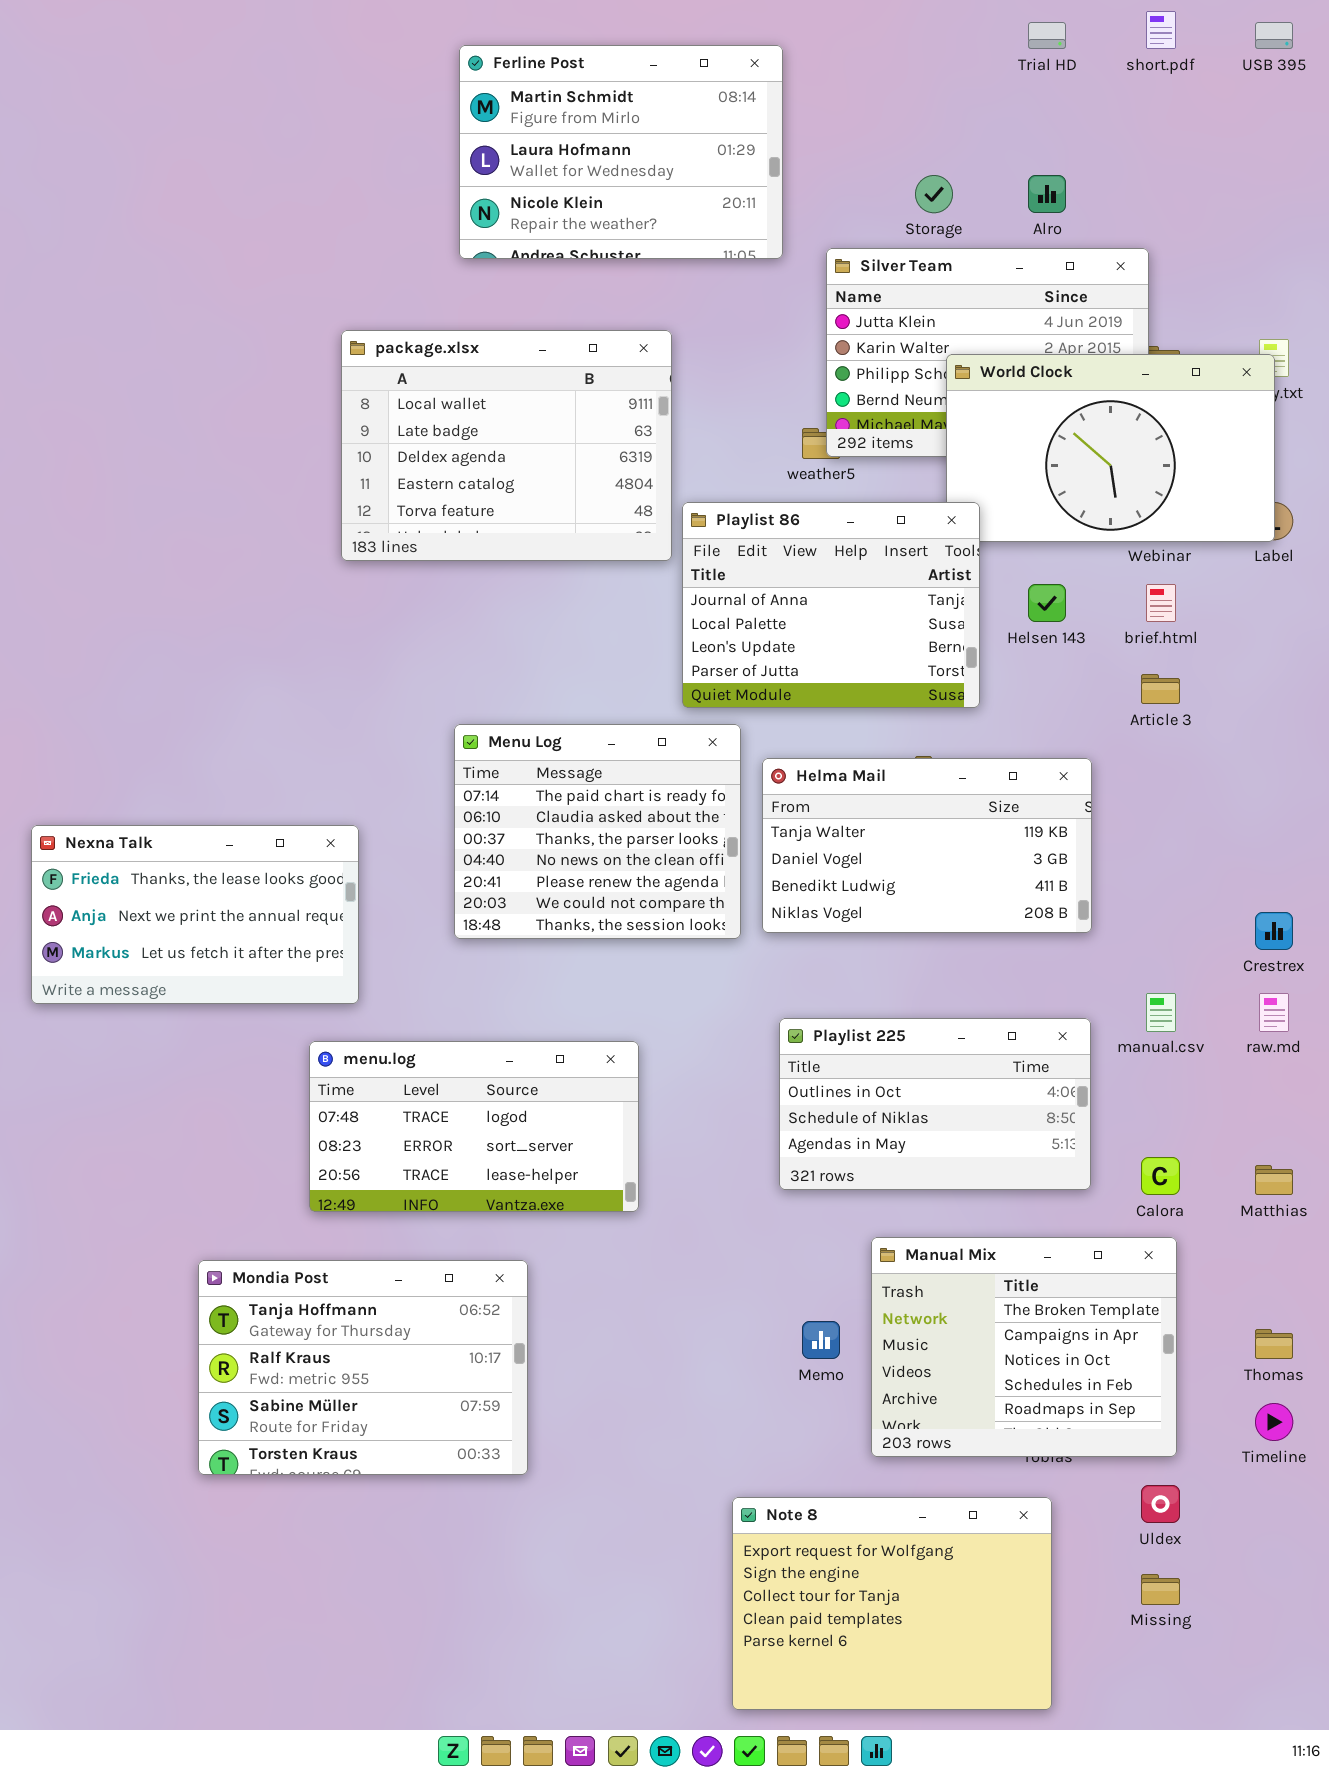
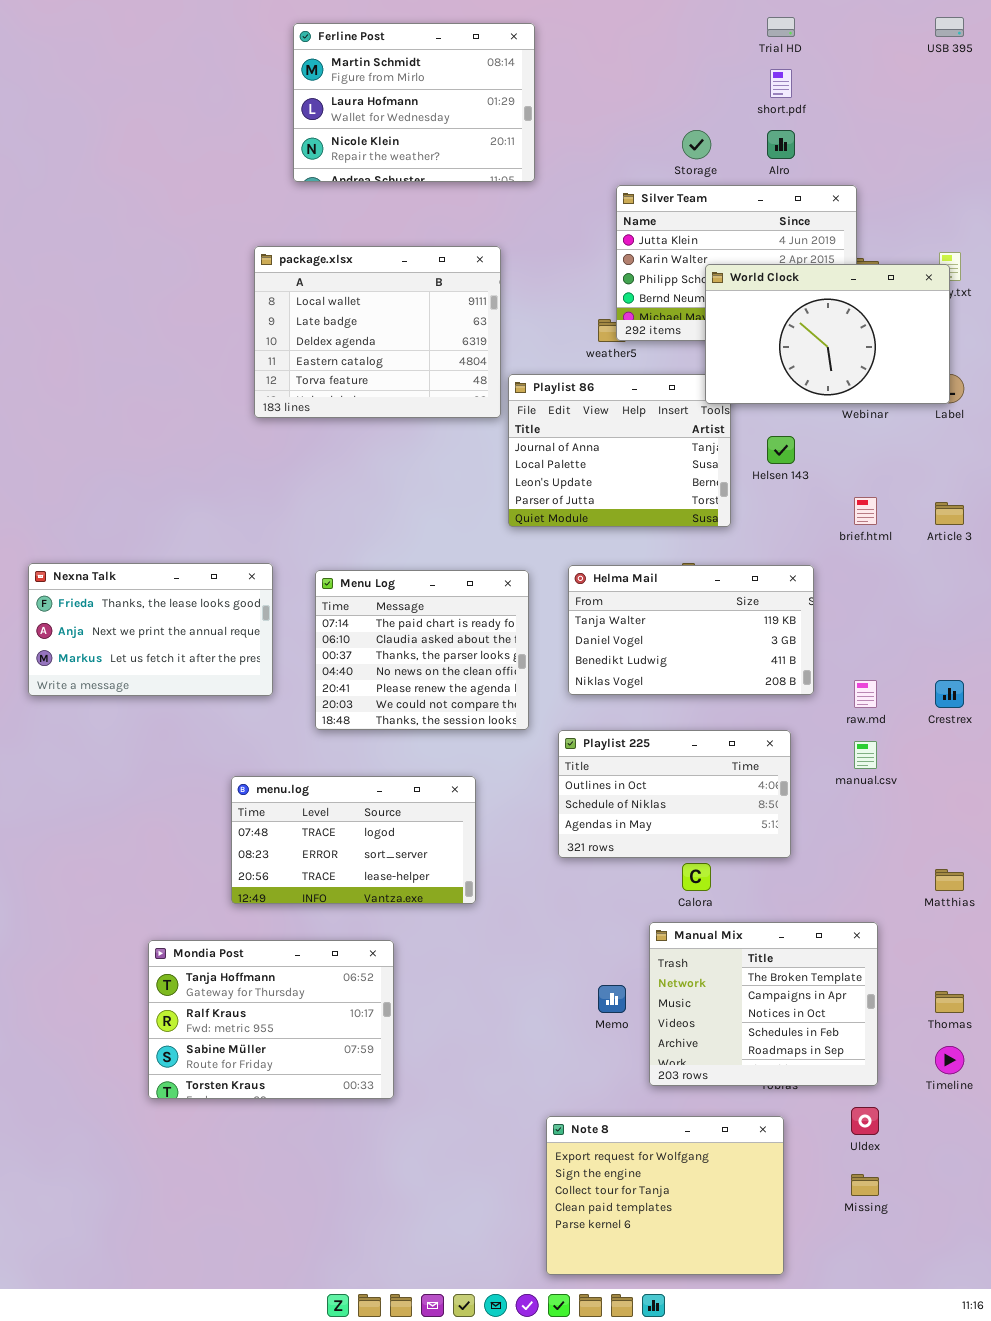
short.pdf: [1146,11,1176,49] -> [770,69,792,98], moved
Ferline Post: [459,45,783,259] -> [293,23,535,182], moved
World Clock: [946,354,1275,542] -> [705,264,950,404], raised
brief.html: [1146,584,1176,622] -> [854,497,877,525], moved
Article 3: [1141,674,1180,704] -> [935,502,964,525], moved
Menu Log: [454,724,741,939] -> [315,570,529,730], moved
Nexna Talk: [31,825,359,1004] -> [28,563,273,696], moved
raw.md: [1259,993,1289,1032] -> [854,680,877,708], moved
Playlist 225: [779,1018,1091,1190] -> [558,730,791,858], moved
Calora: [1141,1157,1180,1195] -> [682,863,711,891], moved

